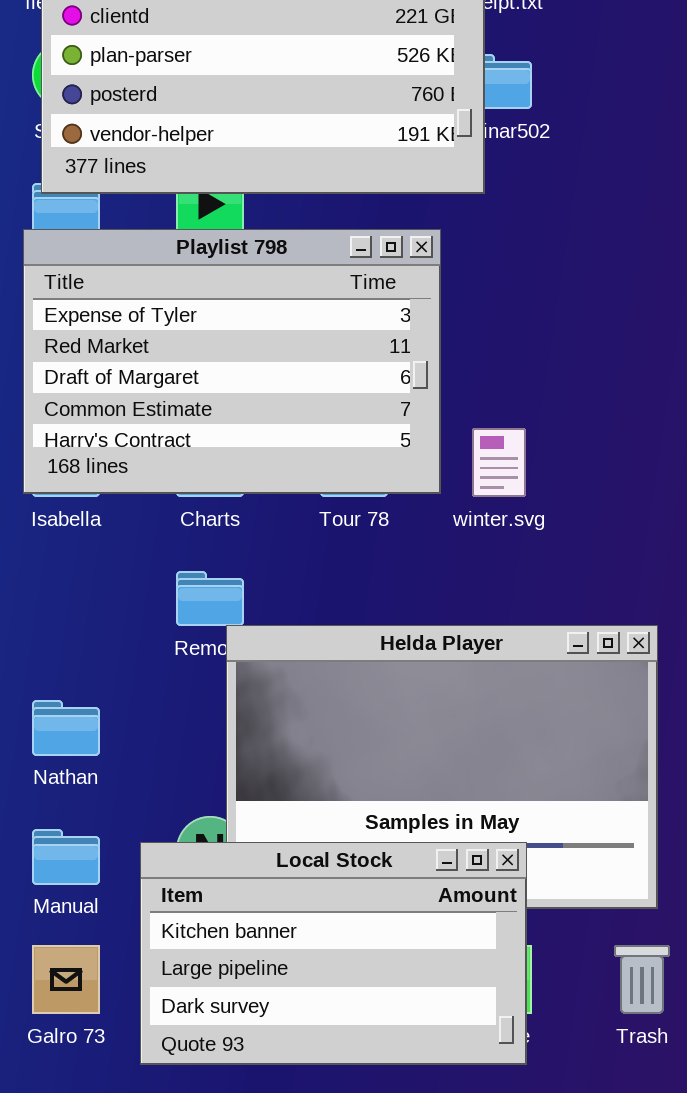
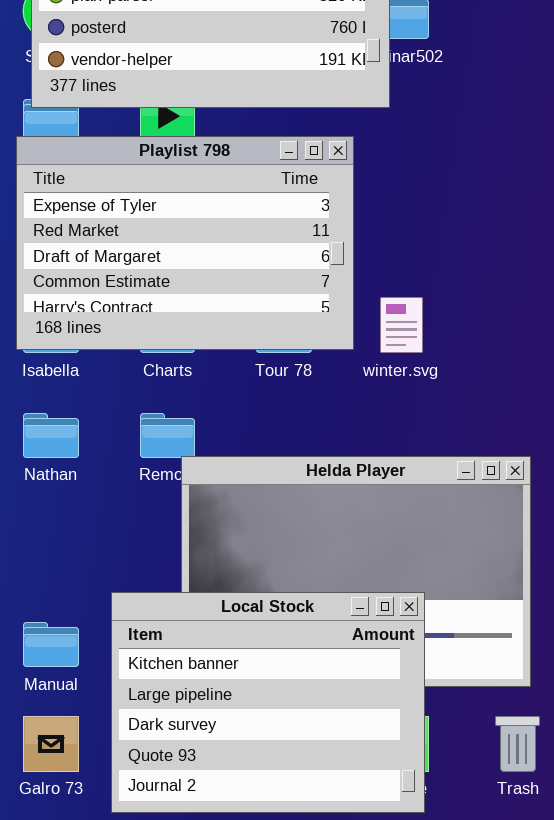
Nathan: [32,700,100,756] -> [23,413,79,458], moved
Local Stock: [140,842,527,1065] -> [111,592,425,813], resized

